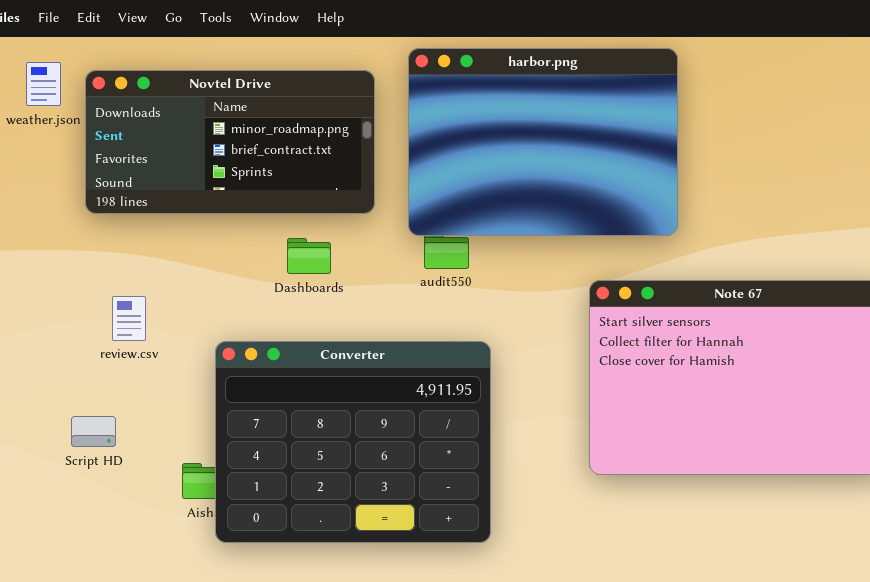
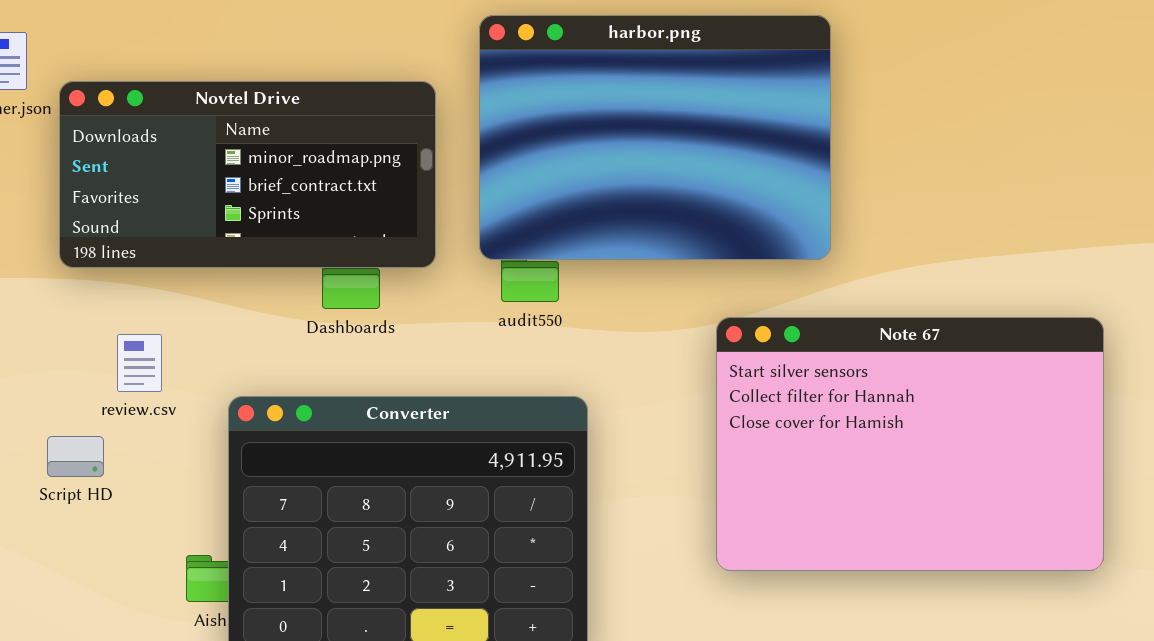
Novtel Drive: [85,70,375,214] -> [59,81,436,268], moved
review.csv: [112,296,146,341] -> [117,334,162,392], moved
Script HD: [71,416,116,447] -> [47,436,104,477], moved

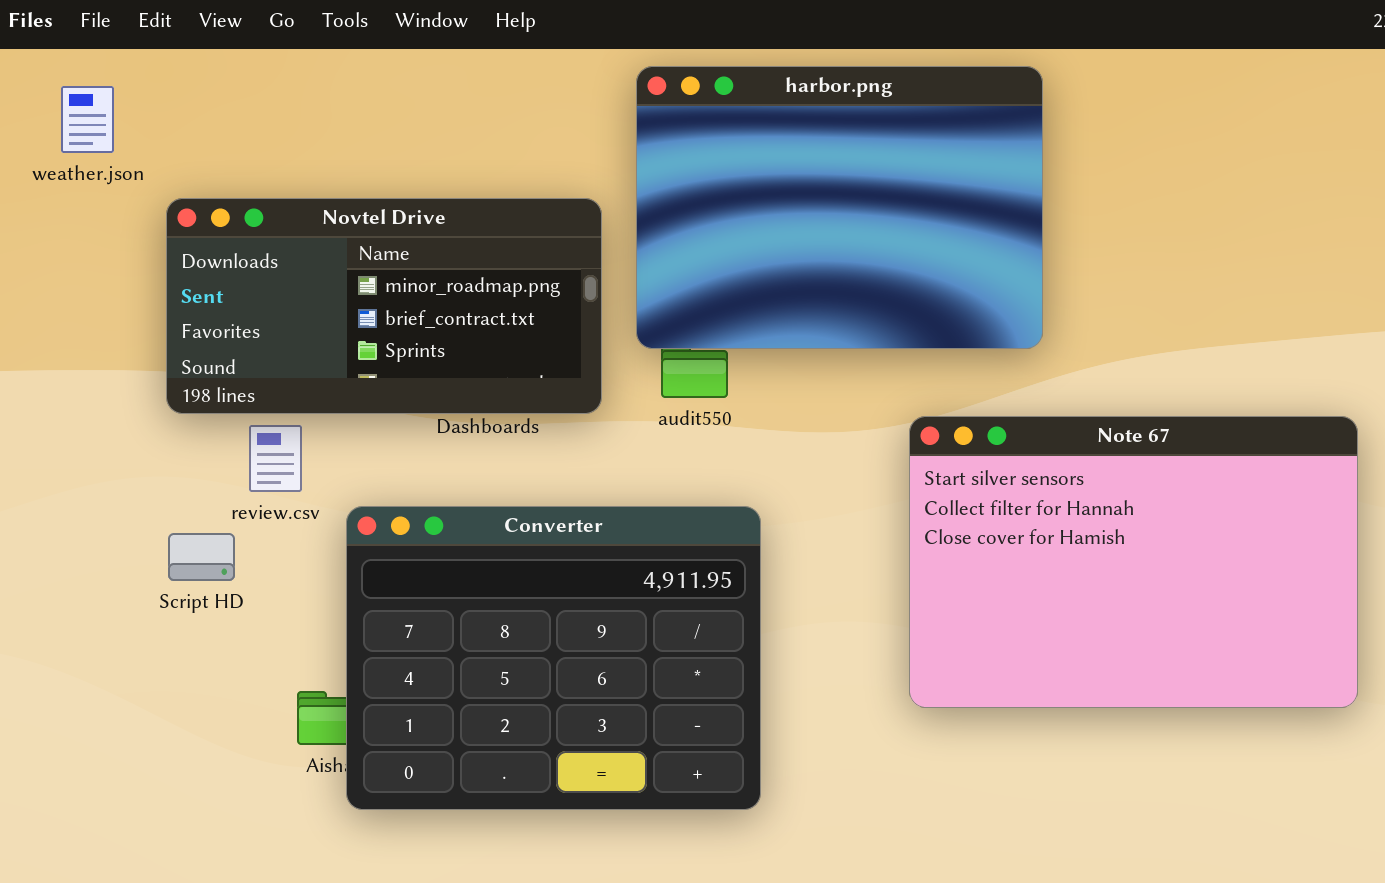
Novtel Drive: [59,81,436,268] -> [166,198,602,414], moved
review.csv: [117,334,162,392] -> [249,425,302,492], moved
Script HD: [47,436,104,477] -> [168,533,235,581], moved

